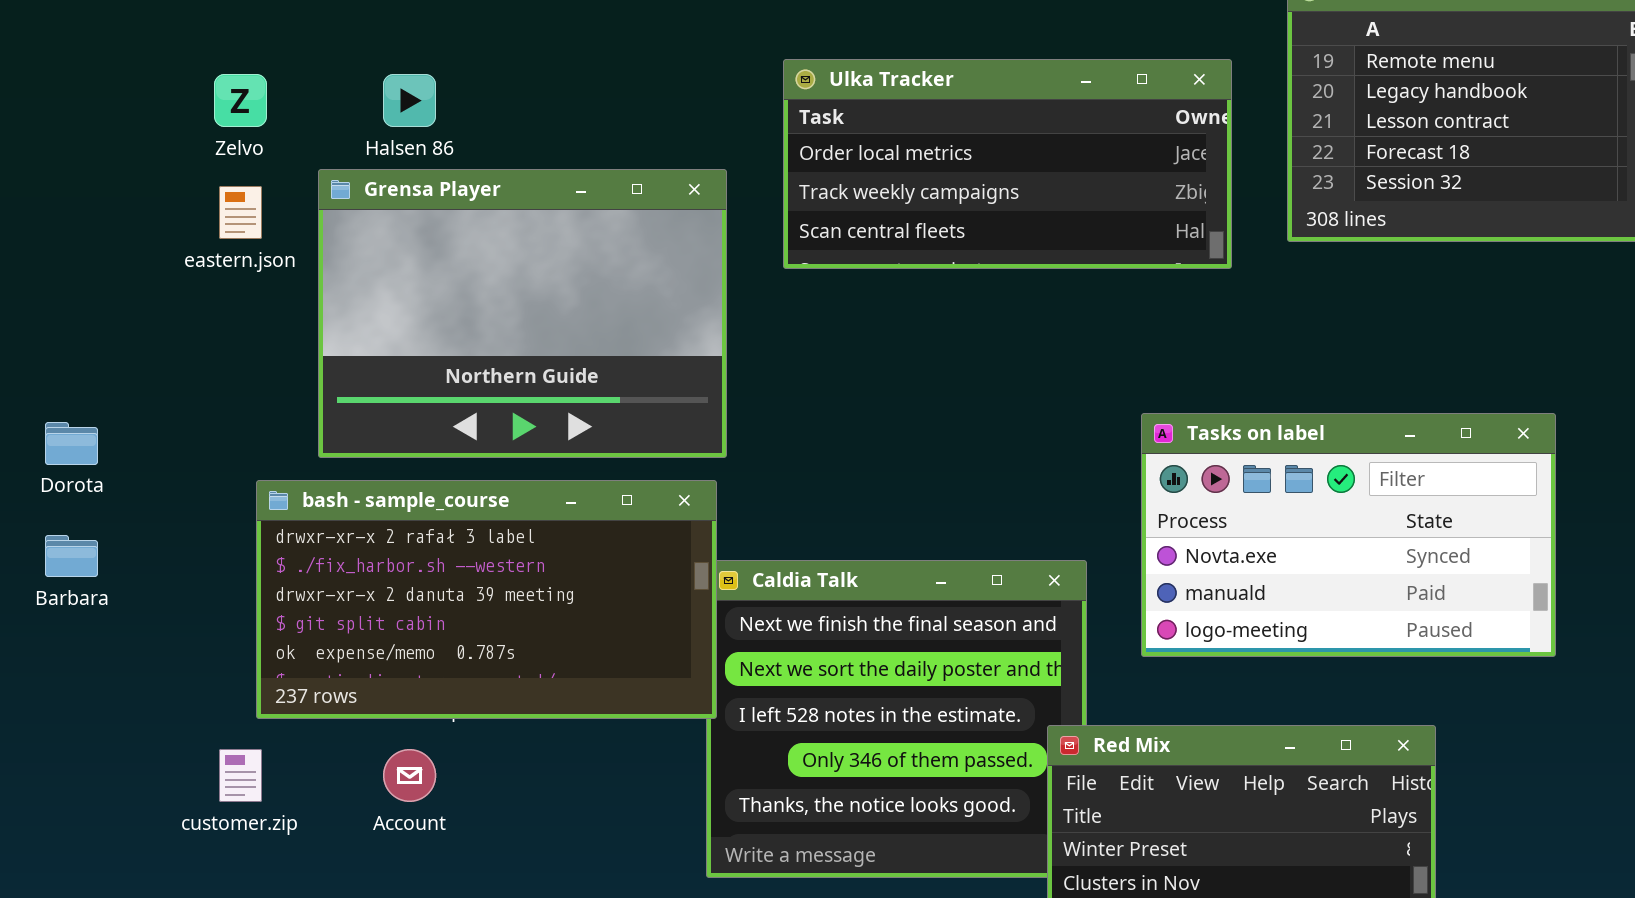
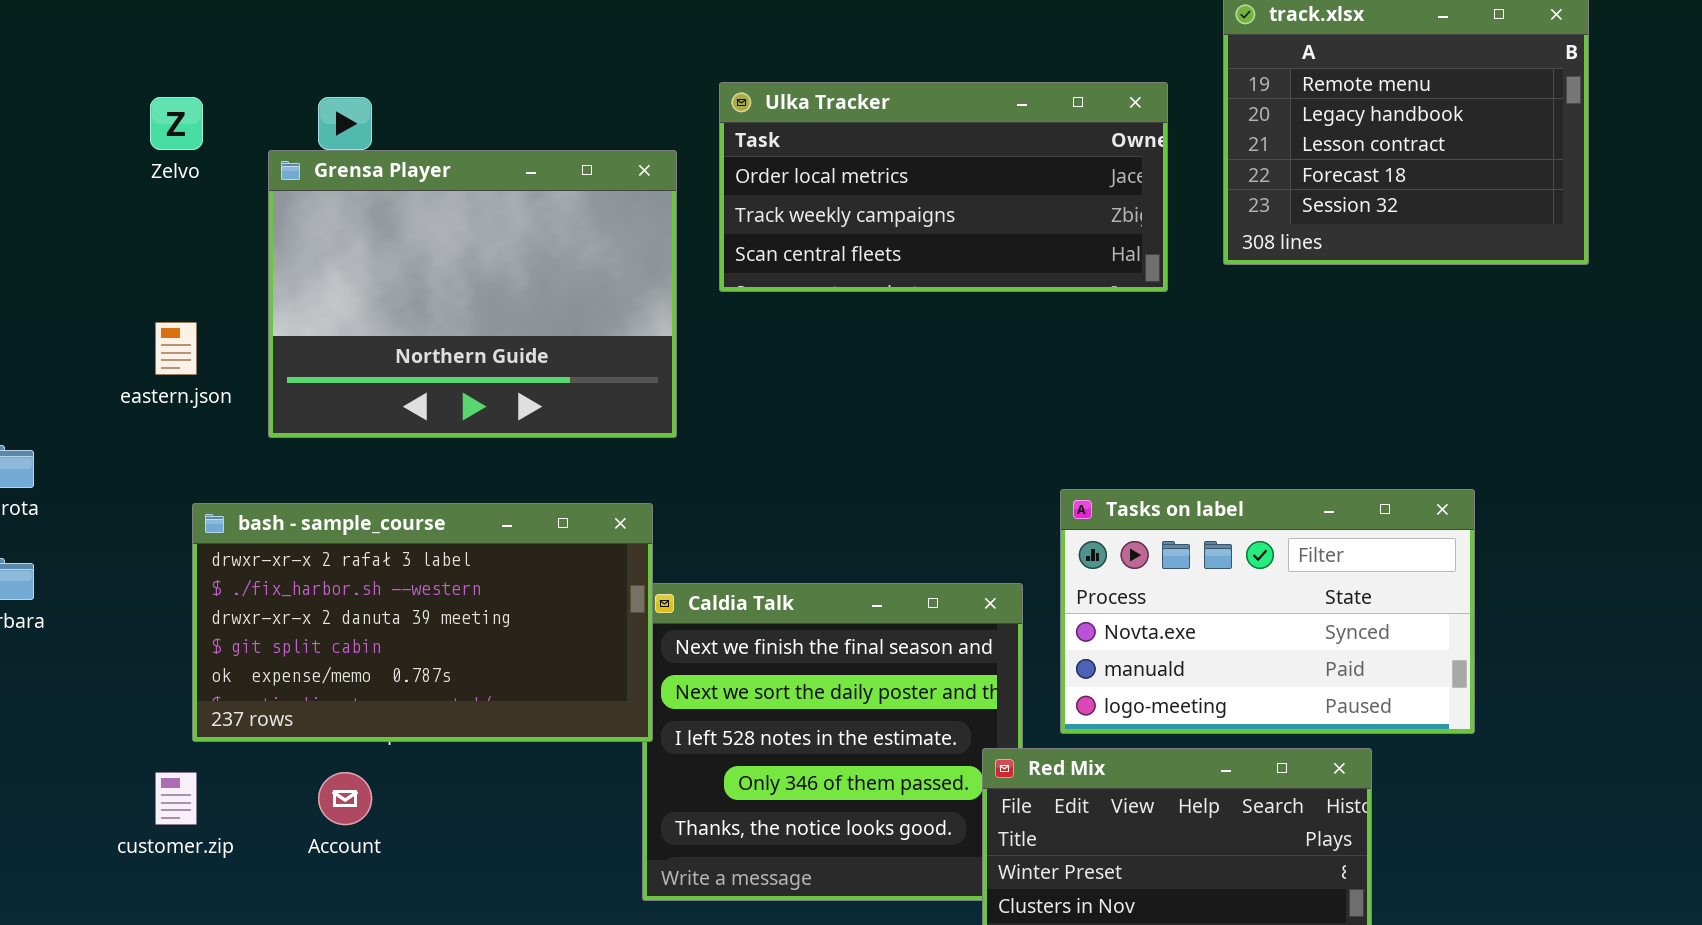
Grensa Player: [318,169,727,458] -> [268,150,677,438], moved
eastern.json: [219,186,262,239] -> [155,322,197,375], moved
Tasks on label: [1141,413,1556,657] -> [1060,489,1475,734], moved

